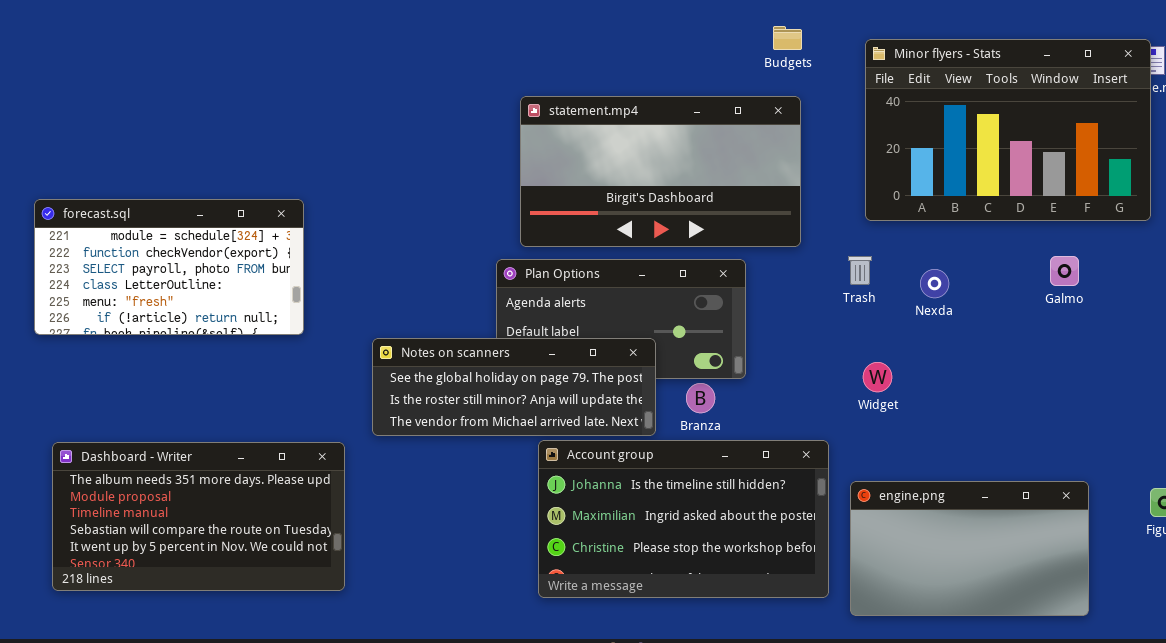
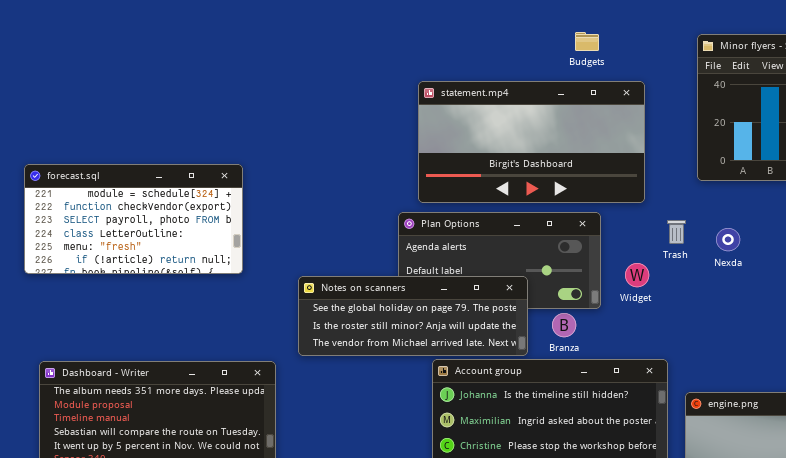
Budgets: [773,26,802,50] -> [575,32,599,51], moved
Trash: [848,256,872,285] -> [667,220,686,244], moved
Nexda: [920,269,949,298] -> [716,228,740,251], moved
Widget: [863,362,892,392] -> [625,263,649,287], moved

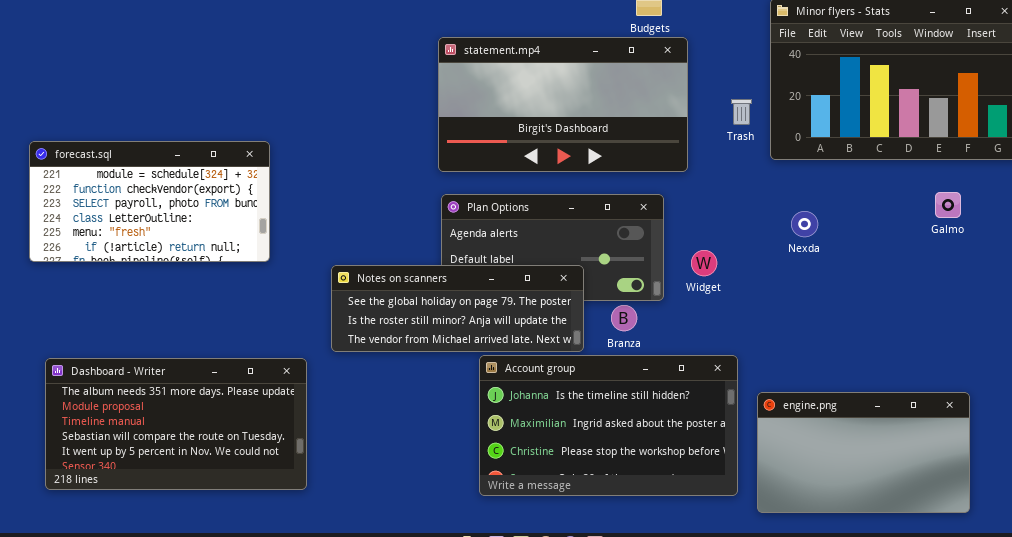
statement.mp4: [418,81,645,203] -> [438,37,688,172], moved
Trash: [667,220,686,244] -> [731,99,752,125], moved

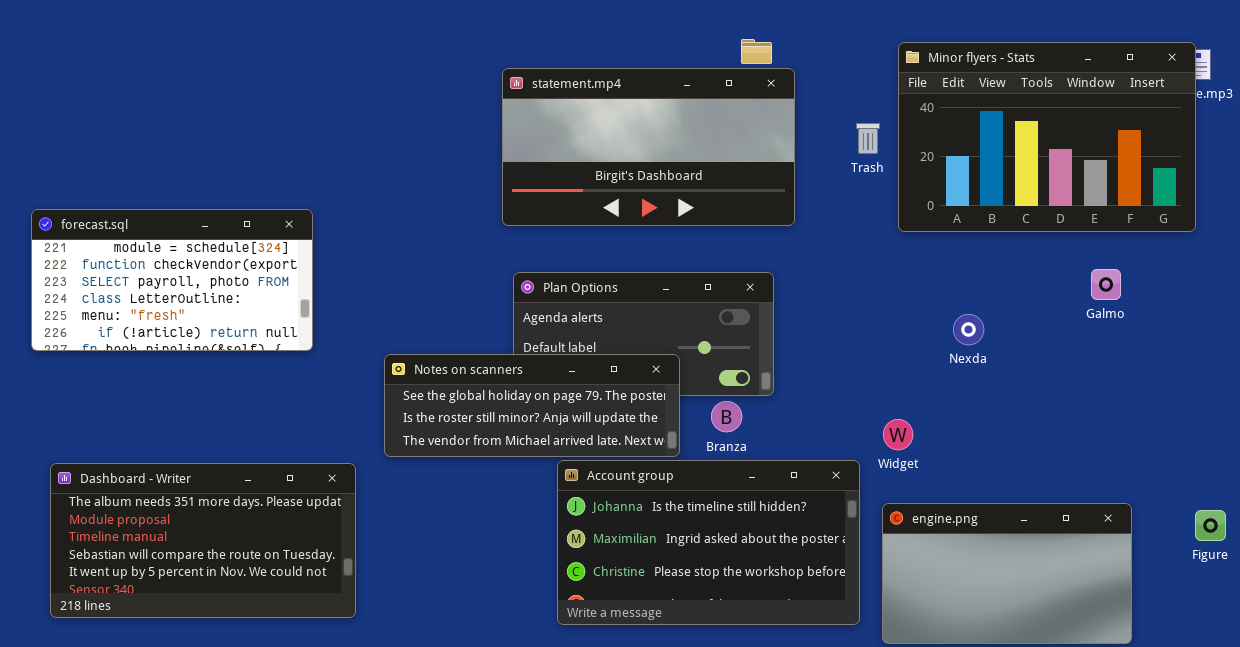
statement.mp4: [438,37,688,172] -> [502,68,795,226], moved
Trash: [731,99,752,125] -> [856,123,880,154], moved
Nexda: [791,211,818,237] -> [953,314,984,345], moved
Widget: [691,250,717,276] -> [883,419,913,450], moved

